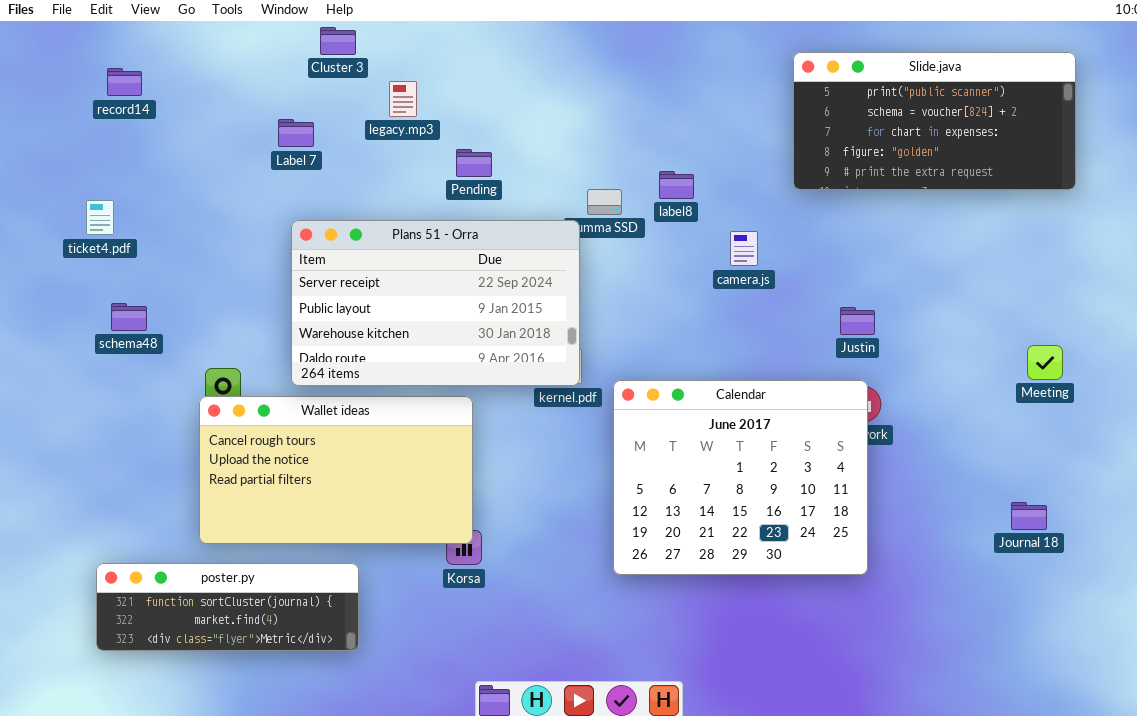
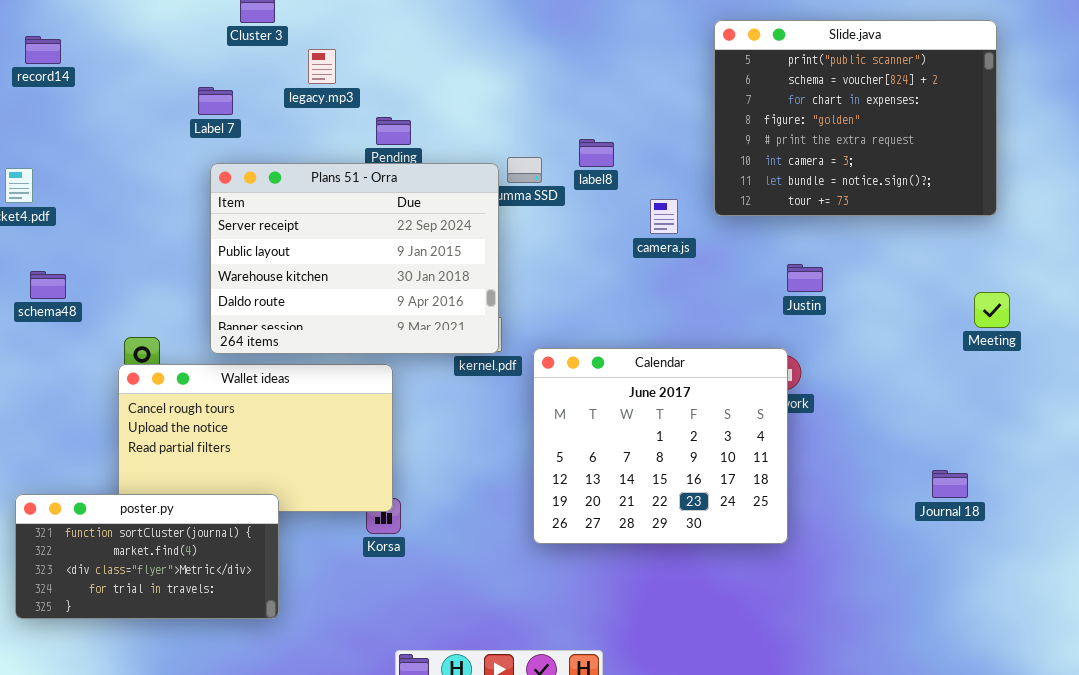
Slide.java: [793,52,1076,190] -> [714,20,997,216], resized
Plans 51 - Orra: [291,220,580,386] -> [210,163,499,354], resized
Justin: [840,307,875,335] -> [787,264,823,292], moved
Meeting: [1027,345,1063,380] -> [974,292,1010,328], moved
poster.py: [96,563,359,651] -> [15,494,279,619], resized

